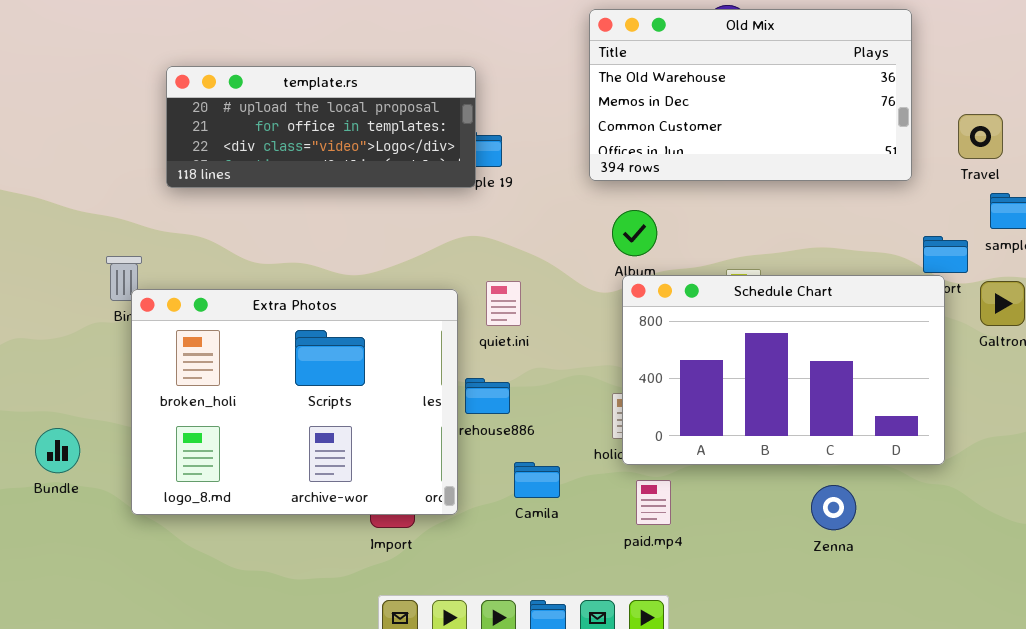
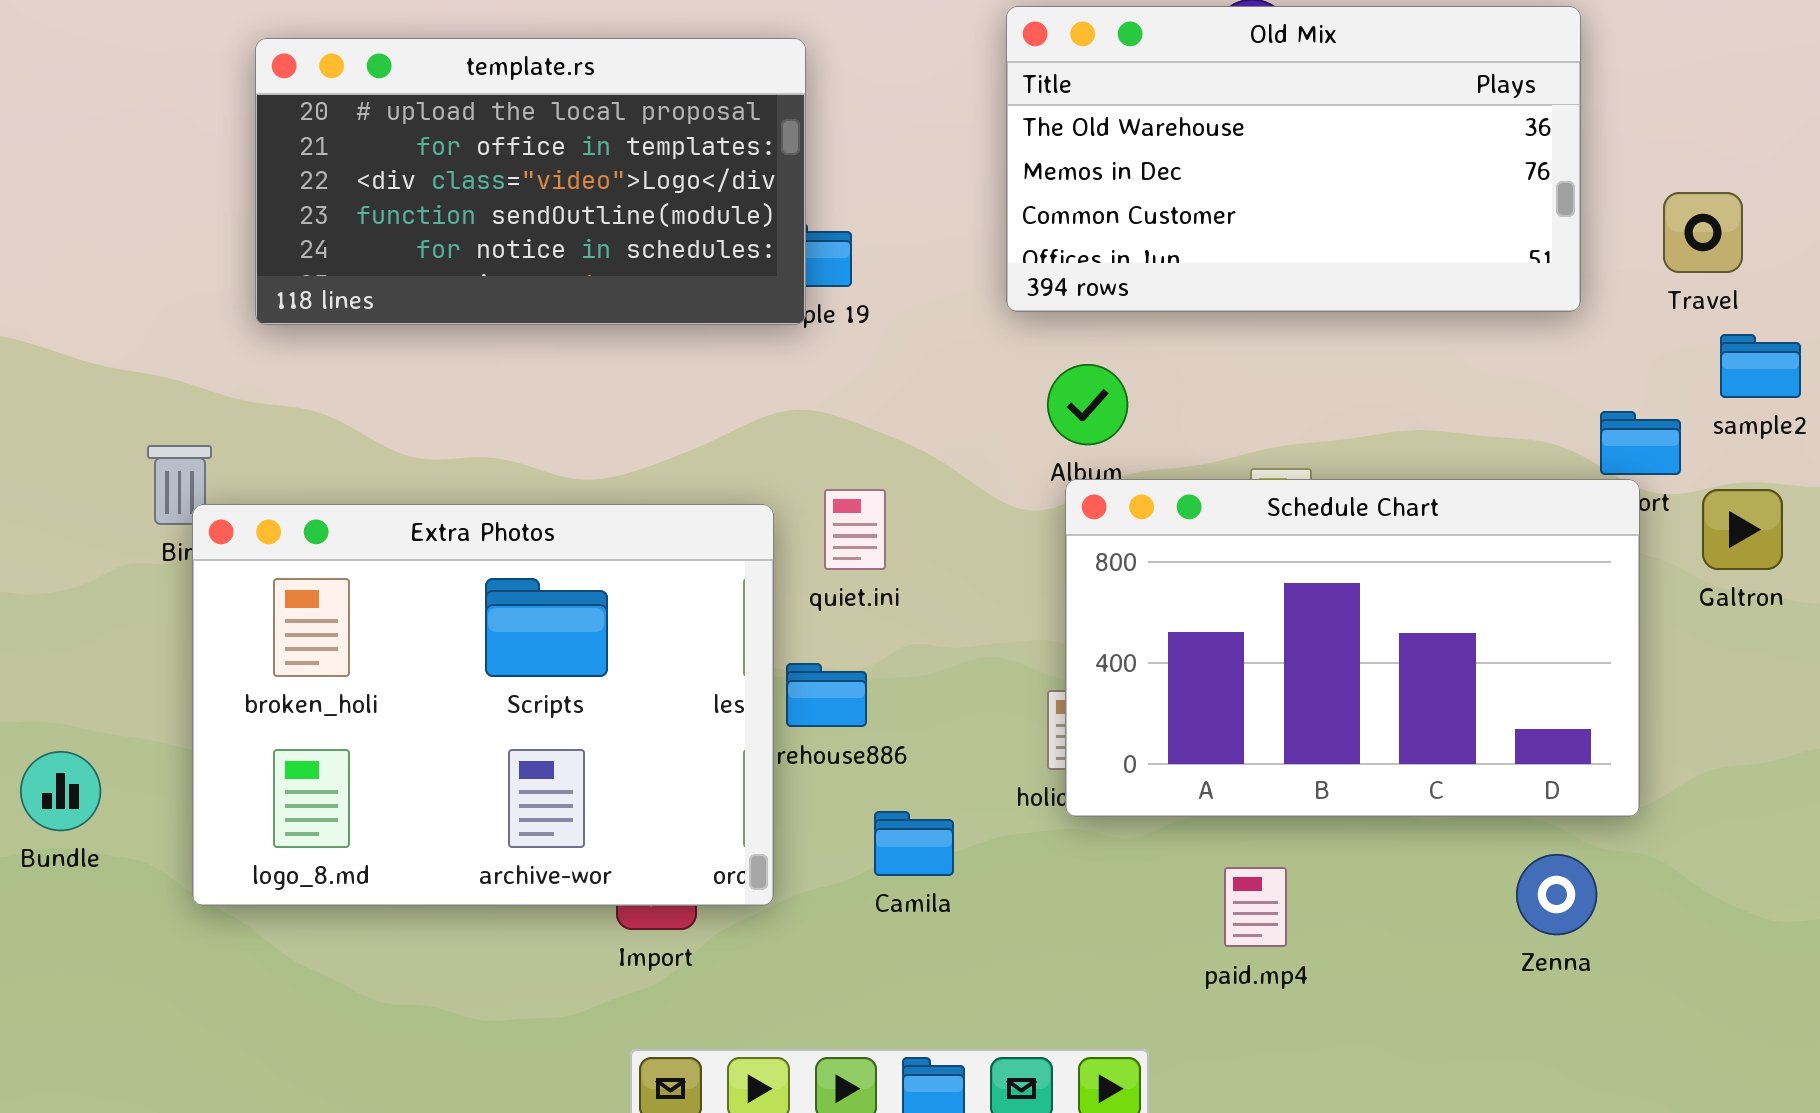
template.rs: [166,66,476,188] -> [255,38,806,325], resized
paid.mp4: [636,480,671,525] -> [1224,867,1287,947], moved
Zenna: [811,485,856,530] -> [1516,854,1597,935], moved

